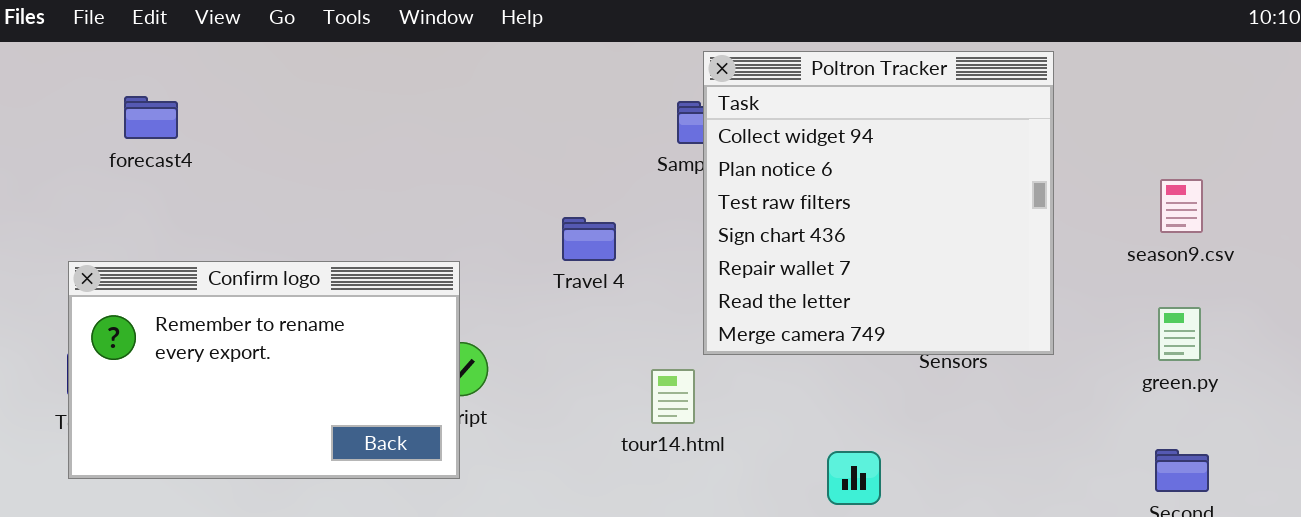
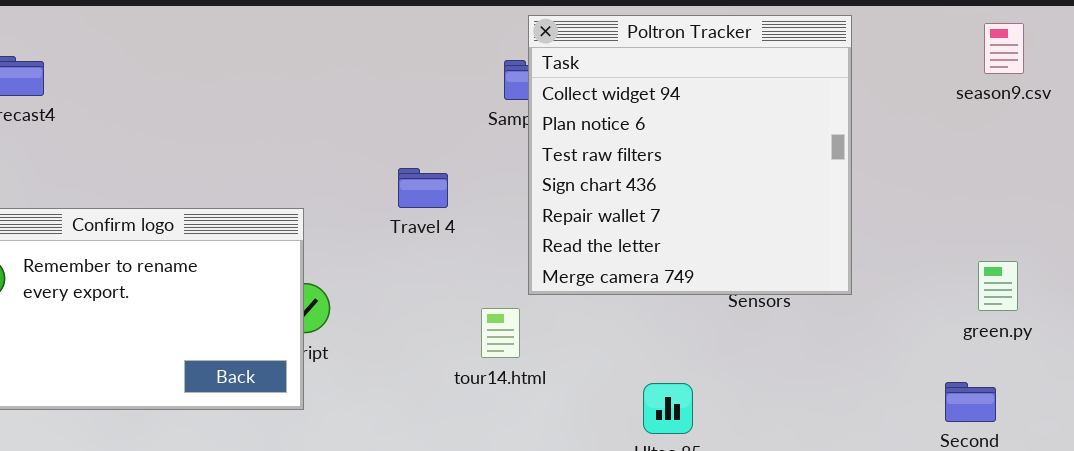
season9.csv: [1160,179,1203,233] -> [984,23,1024,74], moved
green.py: [1158,307,1201,361] -> [978,261,1018,311], moved

